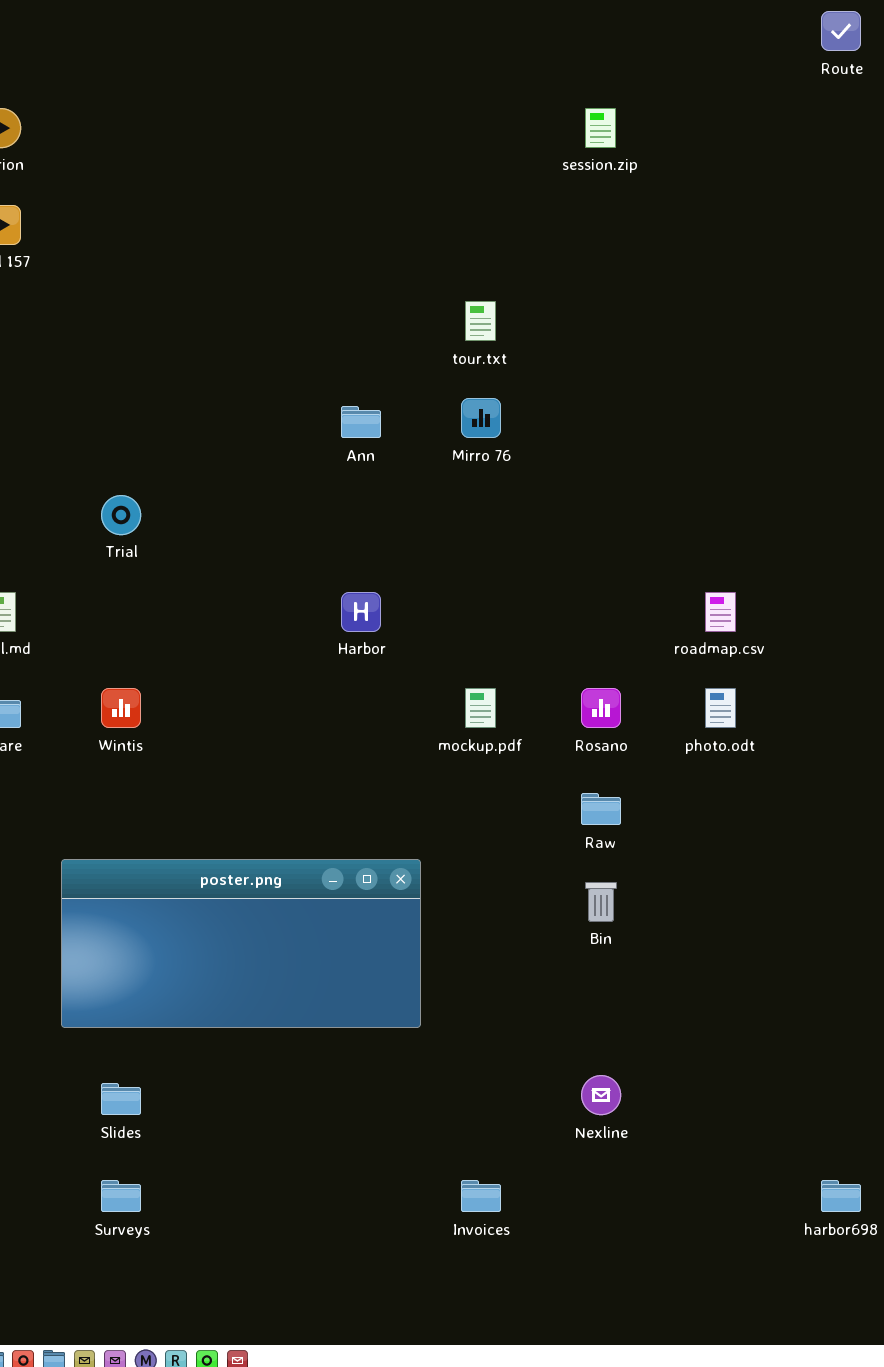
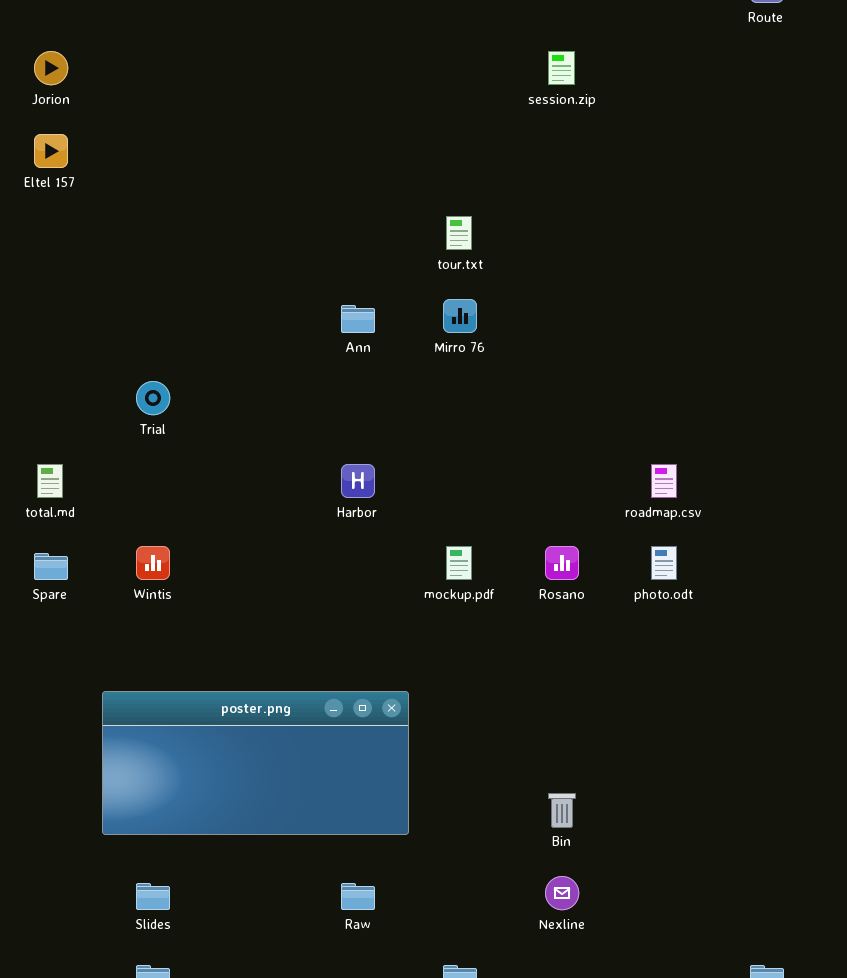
Raw: [581,793,621,825] -> [341,883,375,910], moved
Bin: [585,882,617,922] -> [548,793,576,828], moved

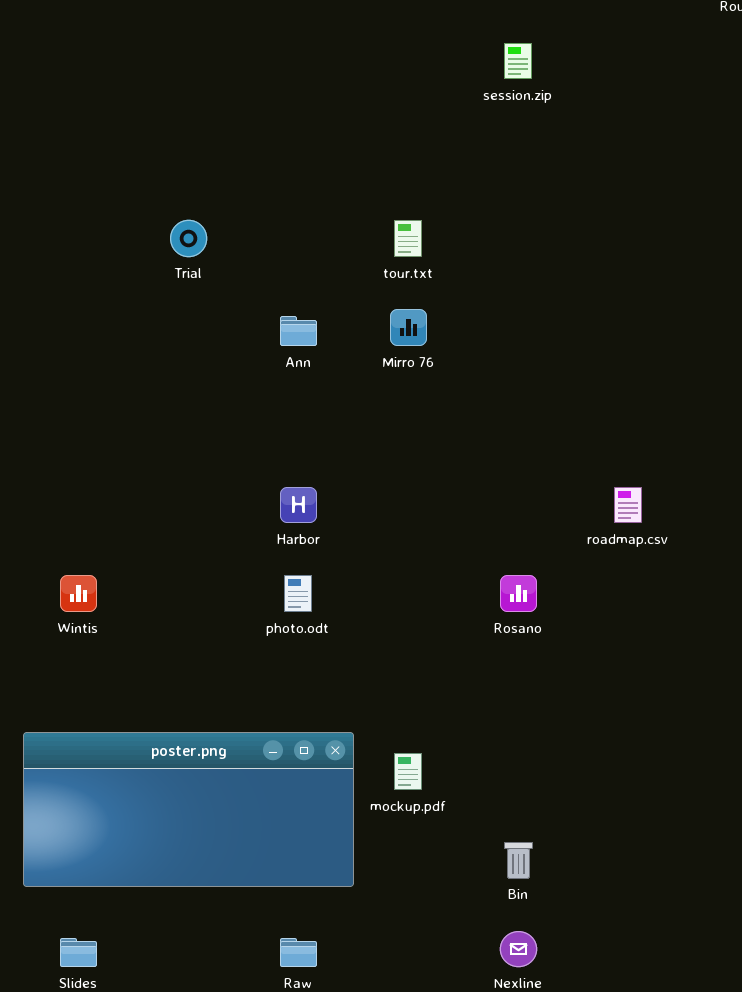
Trial: [136,381,170,415] -> [170,220,207,257], moved
mockup.pdf: [446,546,472,580] -> [394,753,422,790], moved
photo.odt: [651,546,677,580] -> [284,575,312,612], moved

